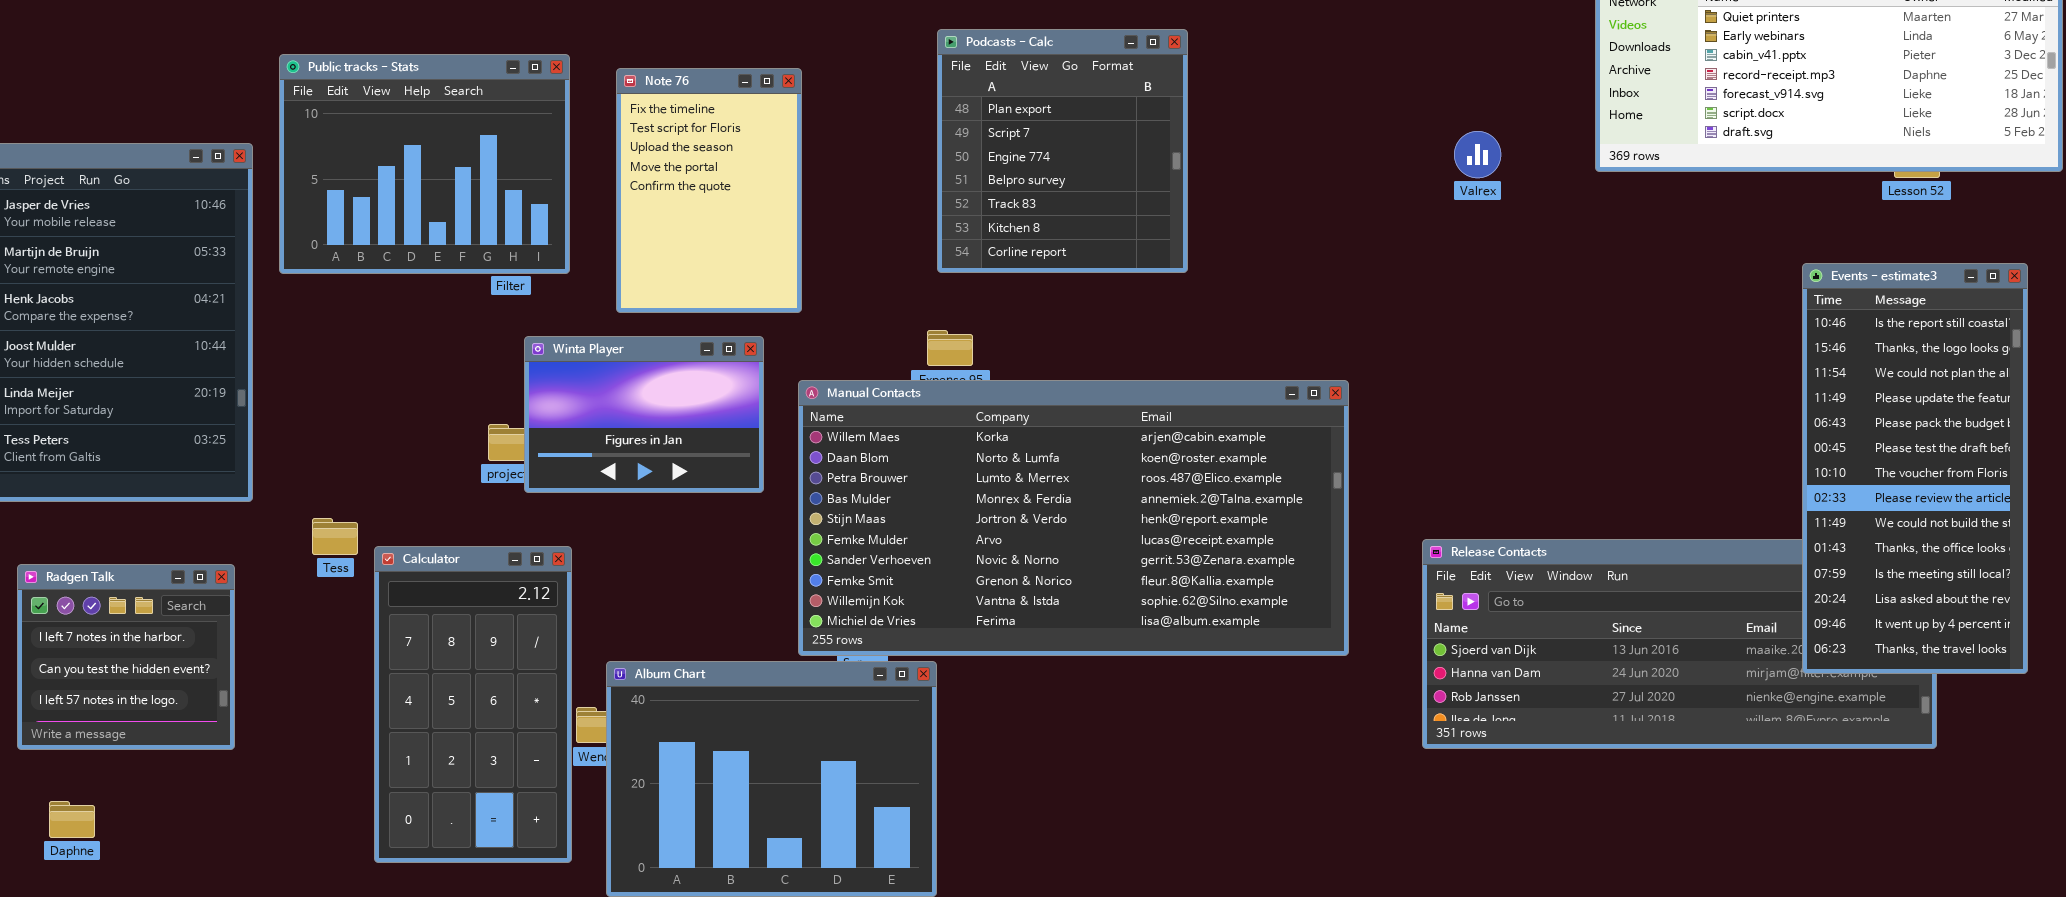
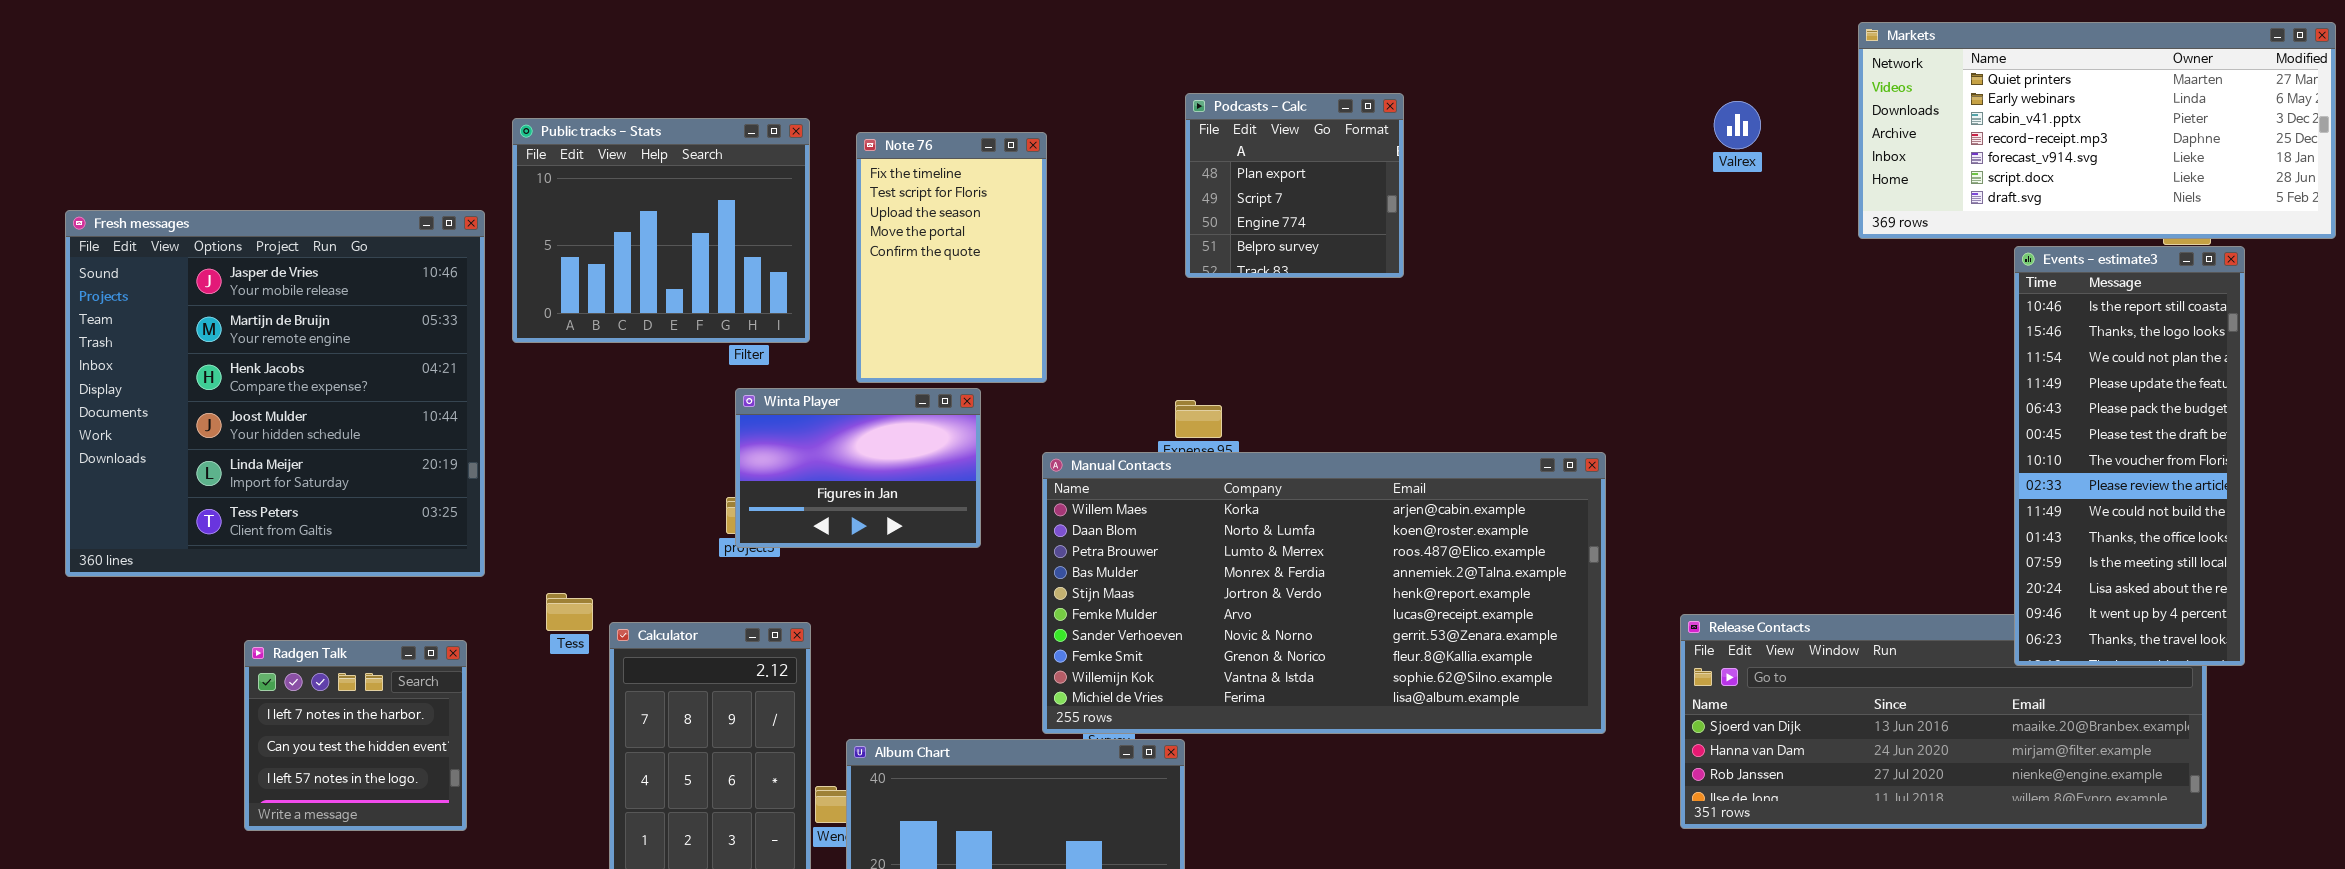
Podcasts - Calc: [937,29,1188,273] -> [1185,93,1404,278], resized
Valrex: [1454,131,1501,178] -> [1714,101,1761,149], moved
Events - estimate3: [1802,263,2028,674] -> [2014,246,2245,666], moved
Winta Player: [524,336,764,493] -> [735,388,981,548], moved

